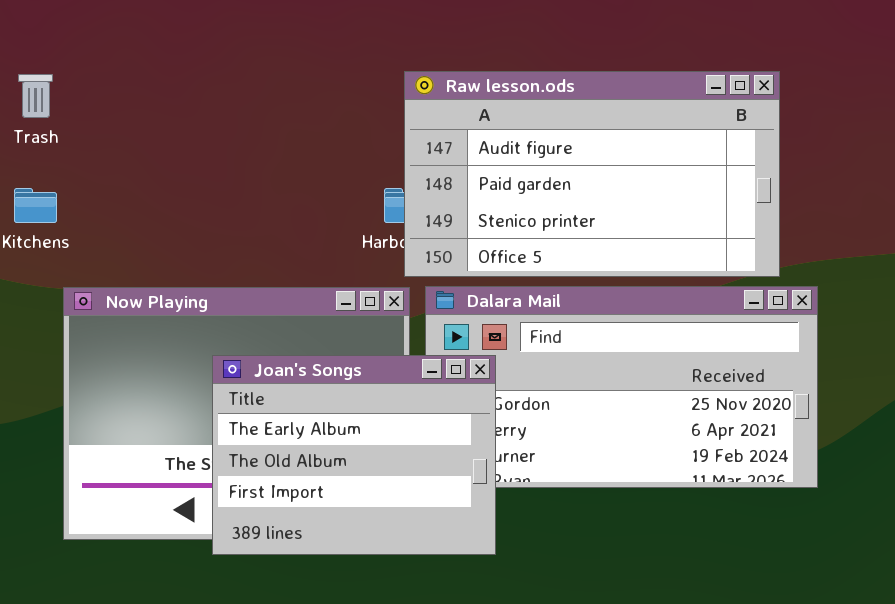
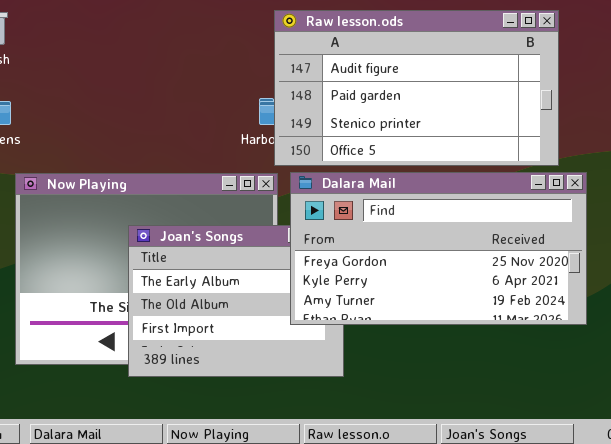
Dalara Mail: [425,286,818,488] -> [290,172,587,325], raised

